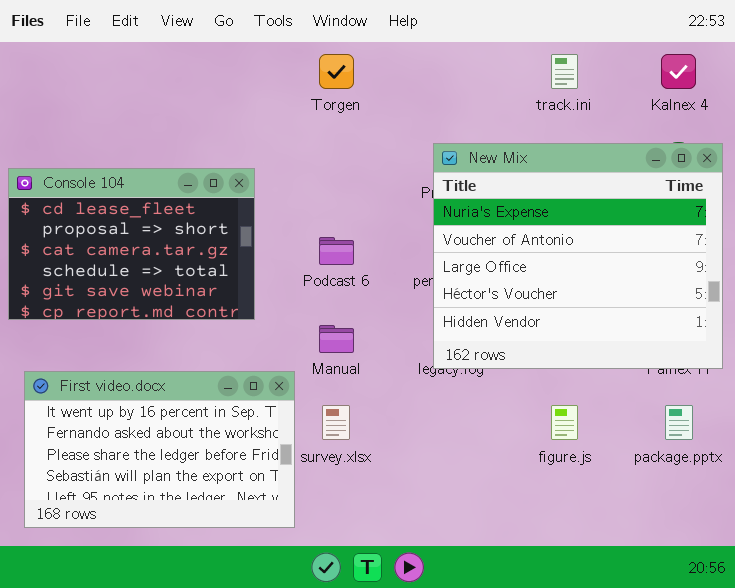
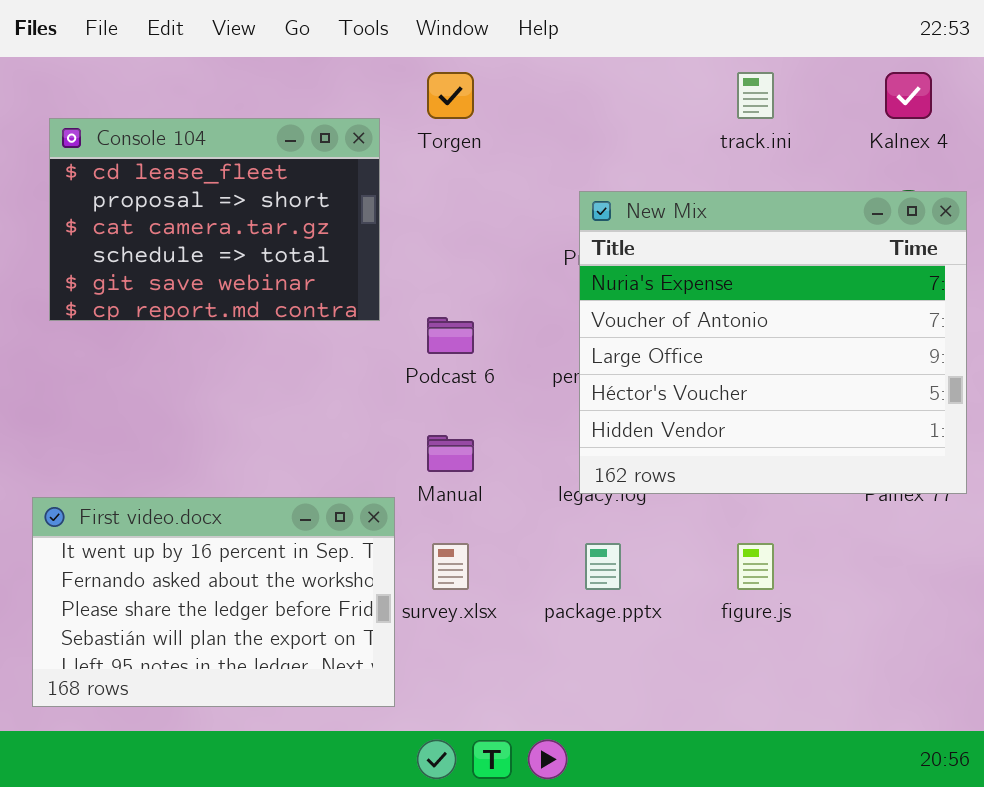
Console 104: [8,168,255,320] -> [49,118,380,321], moved
package.pptx: [665,405,693,440] -> [585,543,621,590], moved

